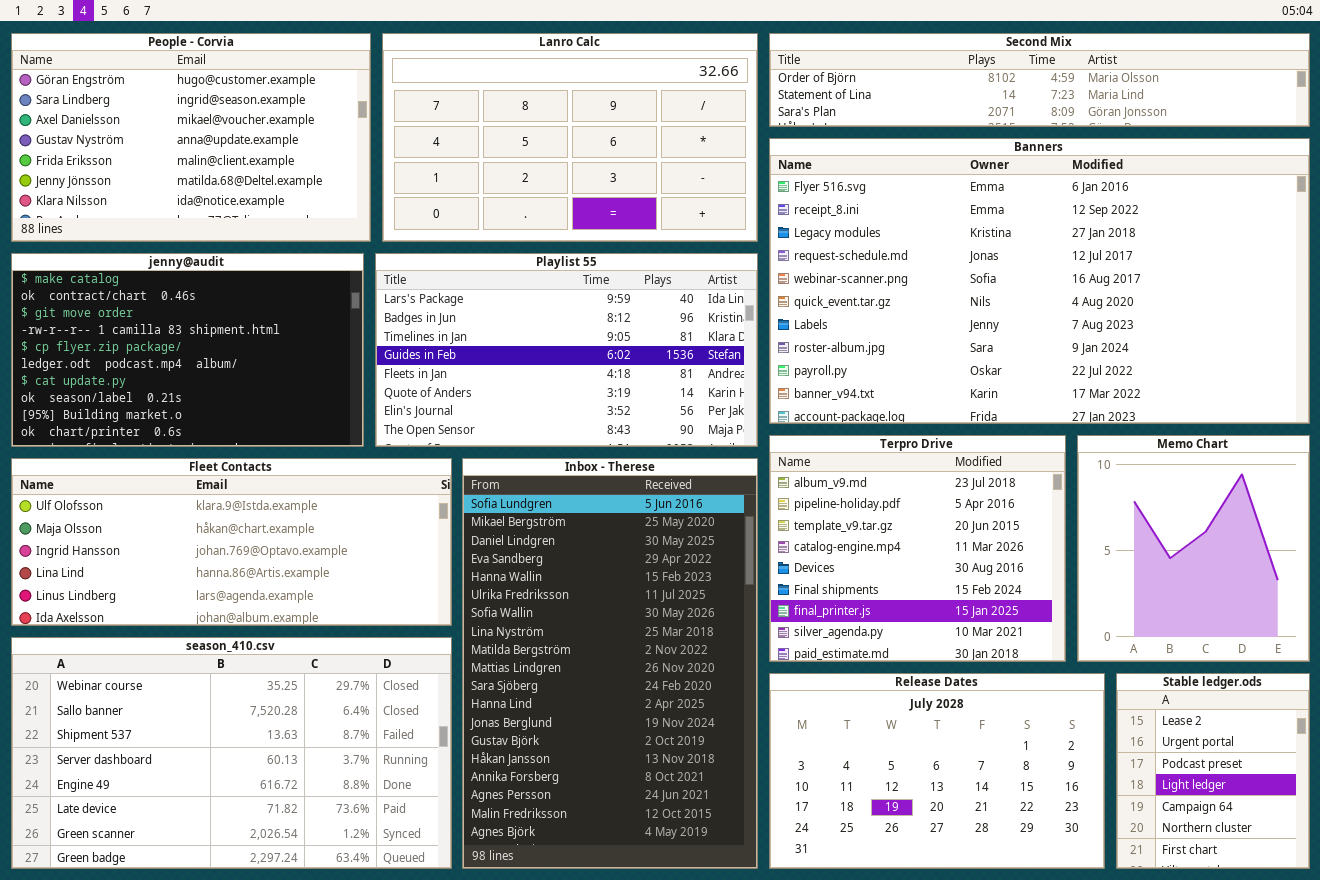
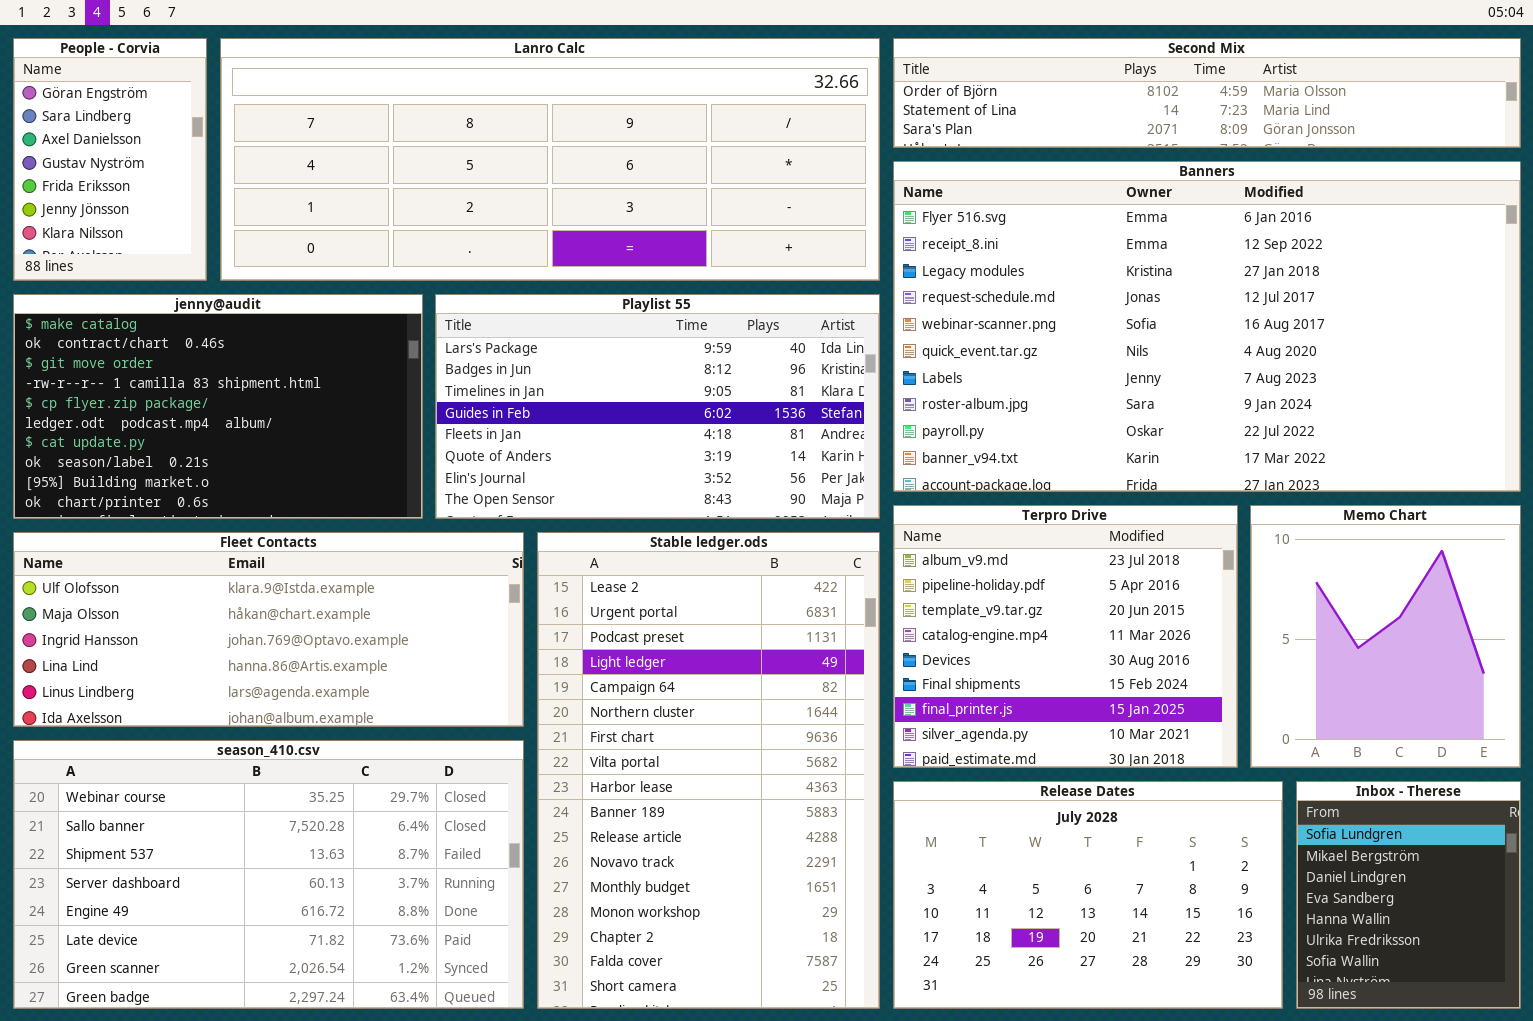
People - Corvia: [11,33,371,242] -> [13,38,207,281], resized
Lanro Calc: [382,33,758,242] -> [220,38,880,281], resized
Inbox - Therese: [462,458,758,869] -> [1296,781,1521,1009], moved, resized
Stable ledger.ods: [1116,673,1310,869] -> [537,532,880,1009], moved, resized

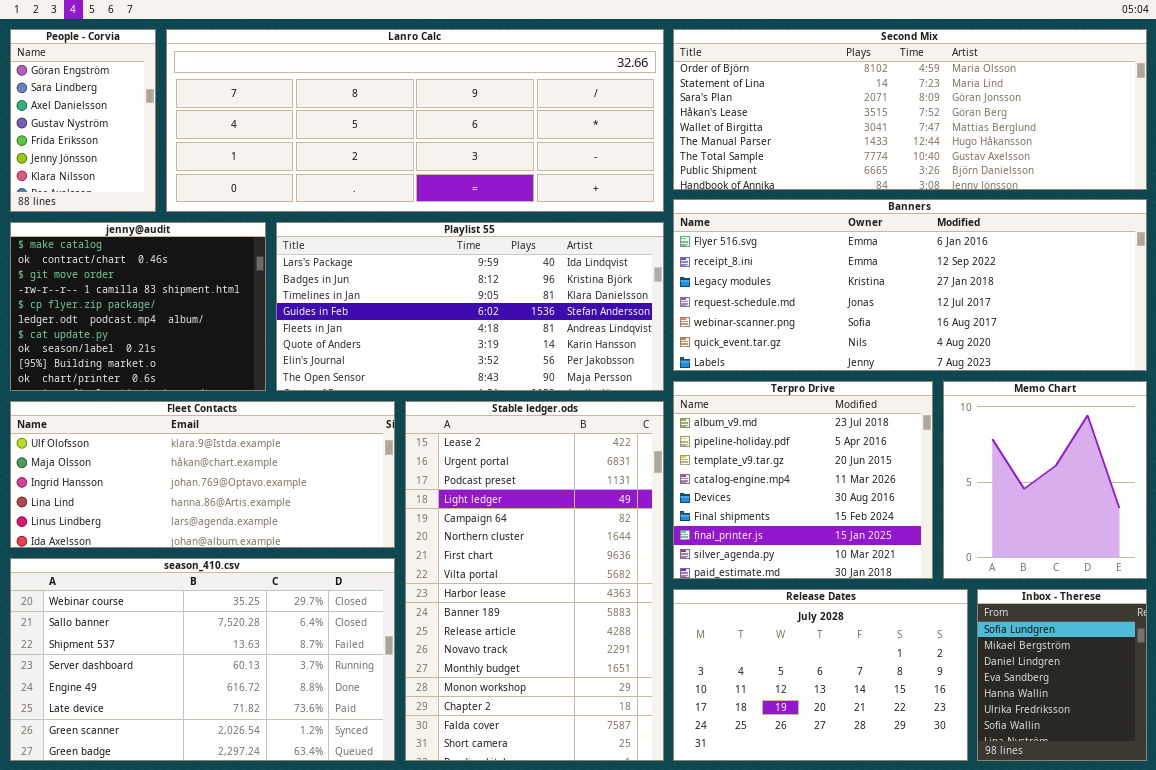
Second Mix: [893,38,1521,148] -> [673,29,1147,190], resized
Banners: [893,161,1521,492] -> [673,199,1147,371], resized
jenny@audit: [13,294,423,519] -> [10,222,266,391], resized
Playlist 55: [435,294,880,519] -> [276,222,664,391], resized

